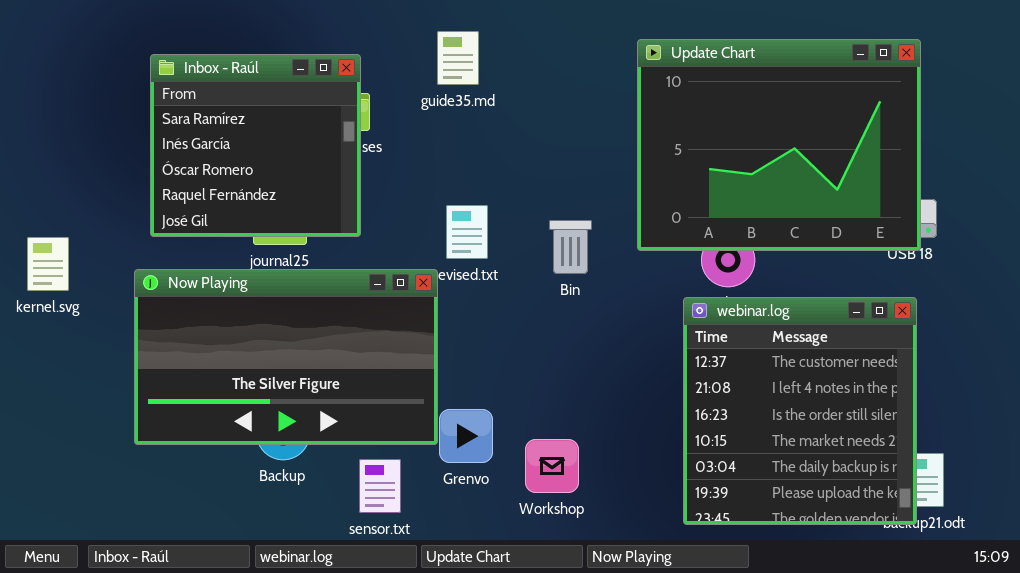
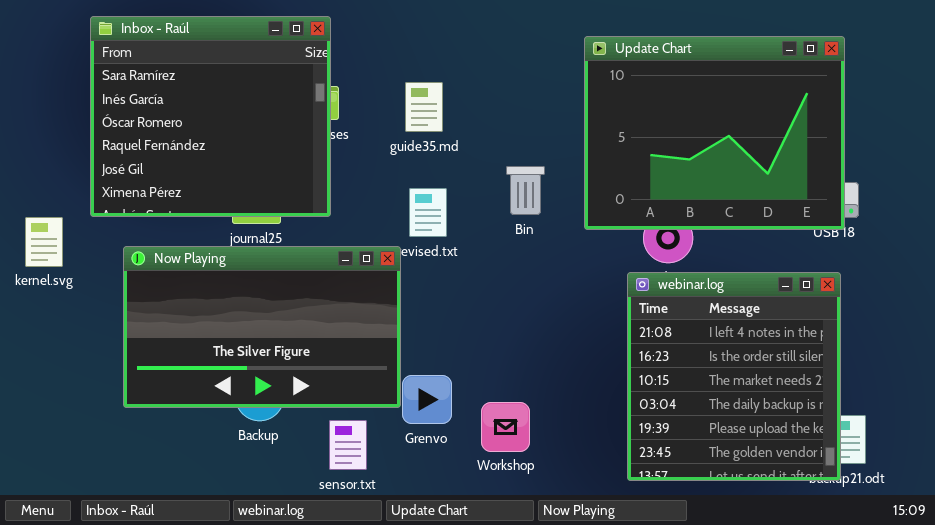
guide35.md: [437,31,479,85] -> [405,82,443,132], moved
Inbox - Raúl: [150,54,361,237] -> [90,16,331,217], resized
Bin: [549,220,592,274] -> [506,166,545,215], moved
webinar.log: [683,297,917,525] -> [627,272,841,481], scrolled down 1 row

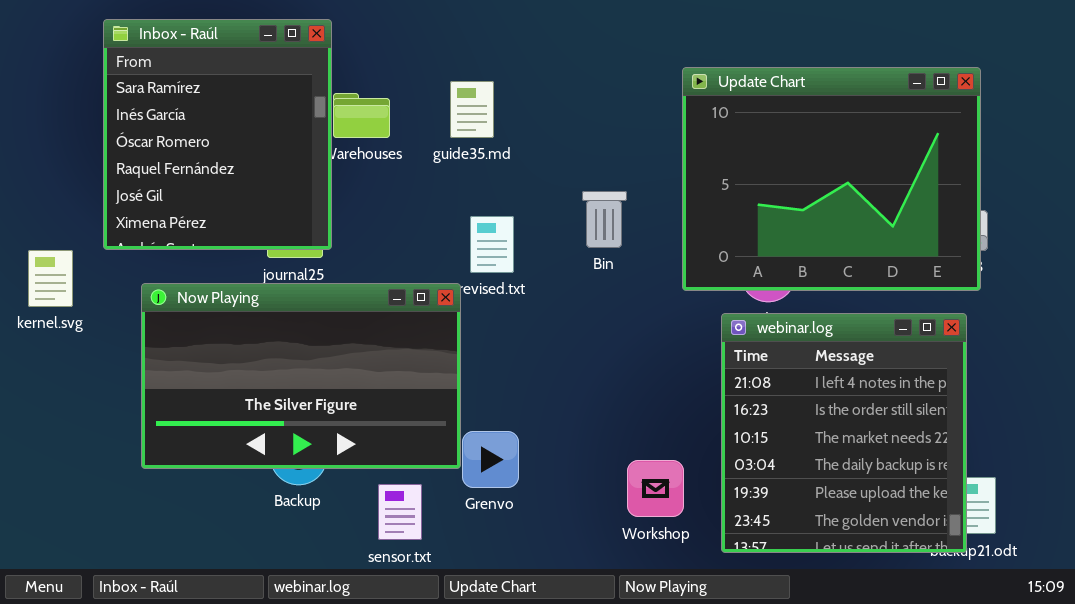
Inbox - Raúl: [90,16,331,217] -> [103,19,332,250], resized
Update Chart: [584,36,845,230] -> [682,67,981,291], moved
guide35.md: [405,82,443,132] -> [450,81,494,138], moved
Workshop: [481,402,530,452] -> [627,460,684,517], moved

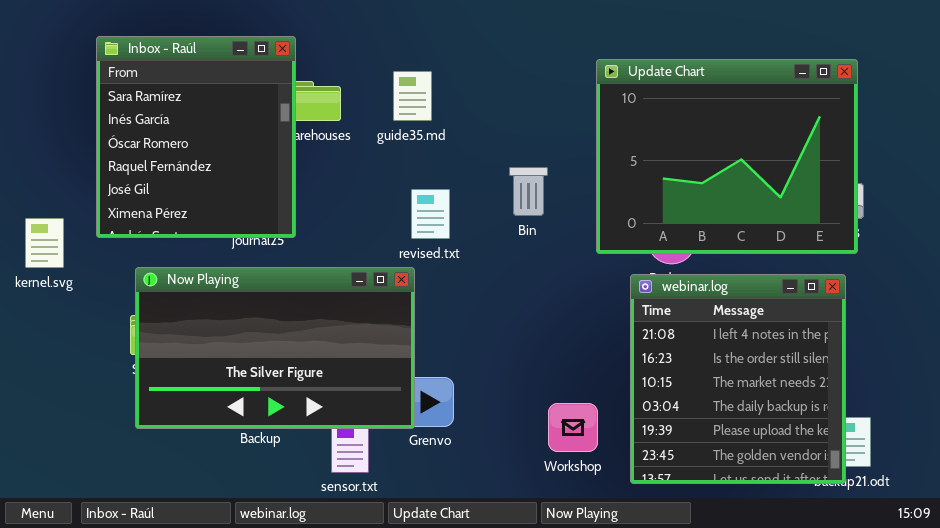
Inbox - Raúl: [103,19,332,250] -> [96,36,296,238], moved
Now Playing: [141,283,461,469] -> [135,267,415,429], moved

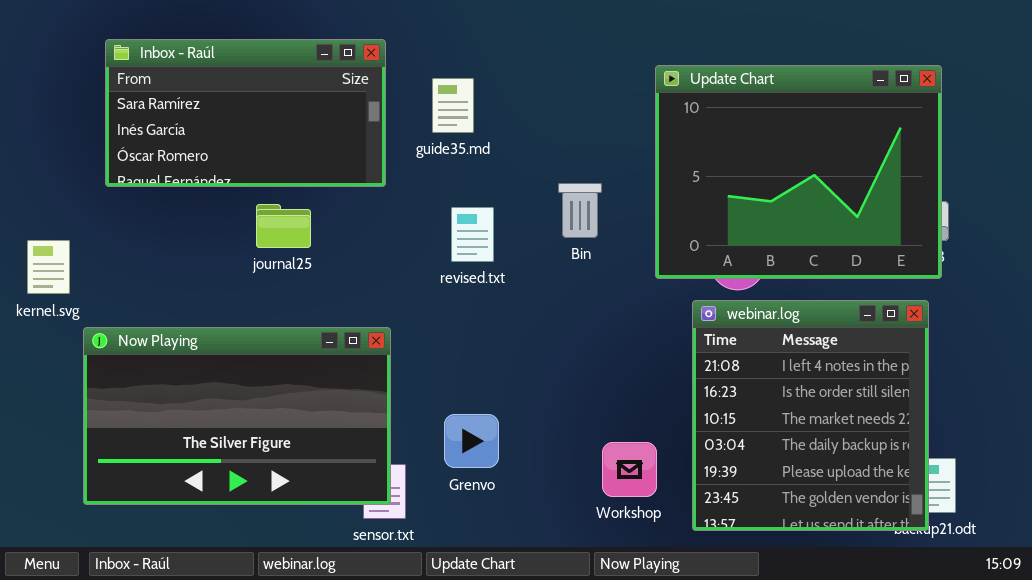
Inbox - Raúl: [96,36,296,238] -> [105,39,386,187], resized
Now Playing: [135,267,415,429] -> [83,327,391,505], moved

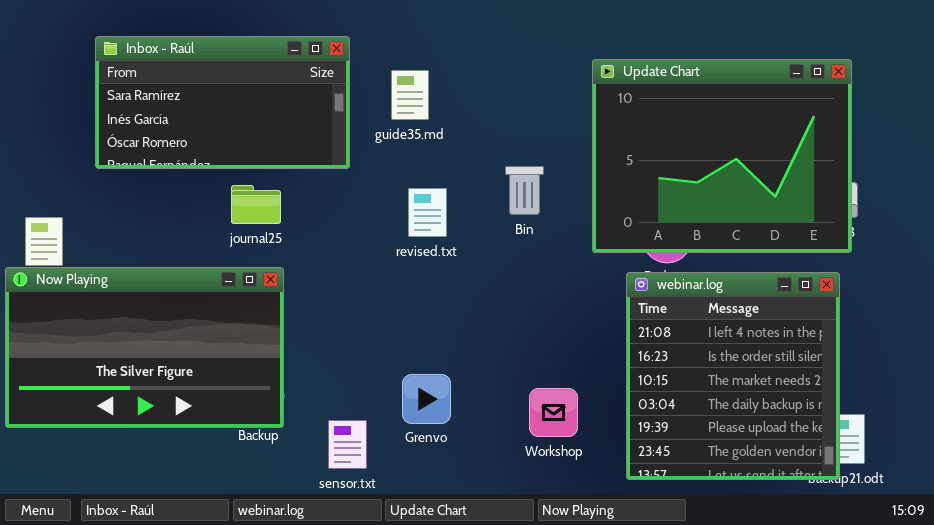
Now Playing: [83,327,391,505] -> [5,267,284,428], moved
Workshop: [602,442,657,497] -> [529,388,578,437], moved

